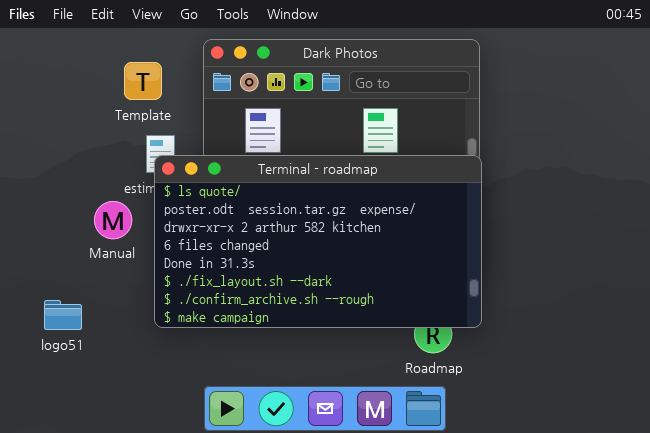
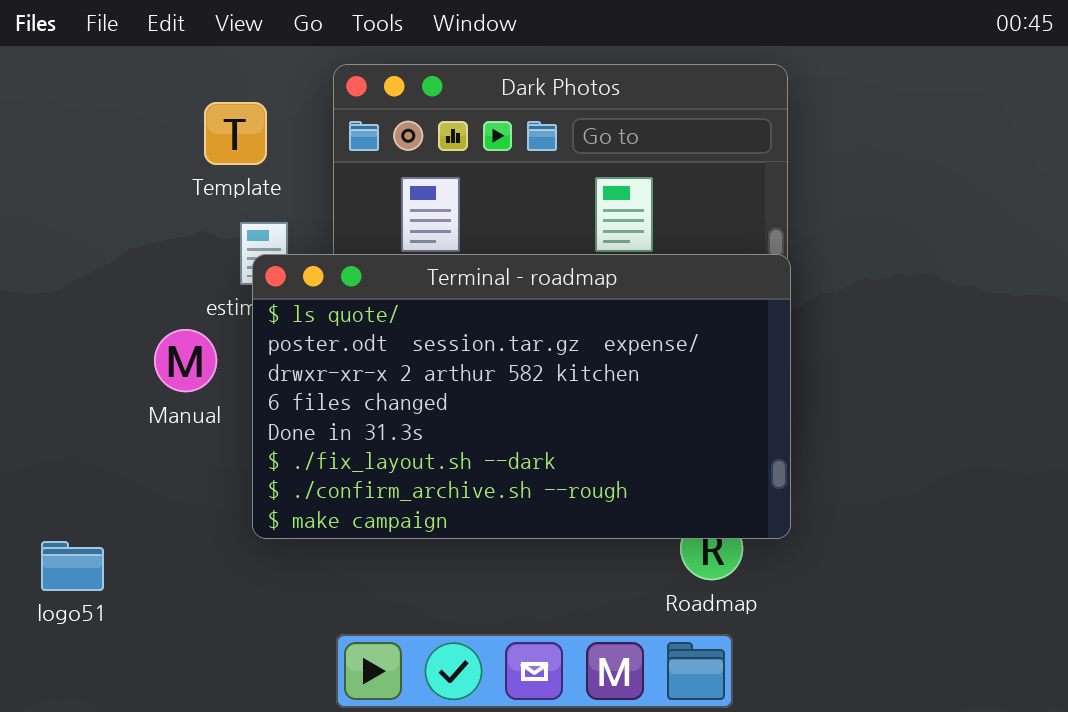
logo51: [44,300,82,330] -> [41,541,104,591], moved

